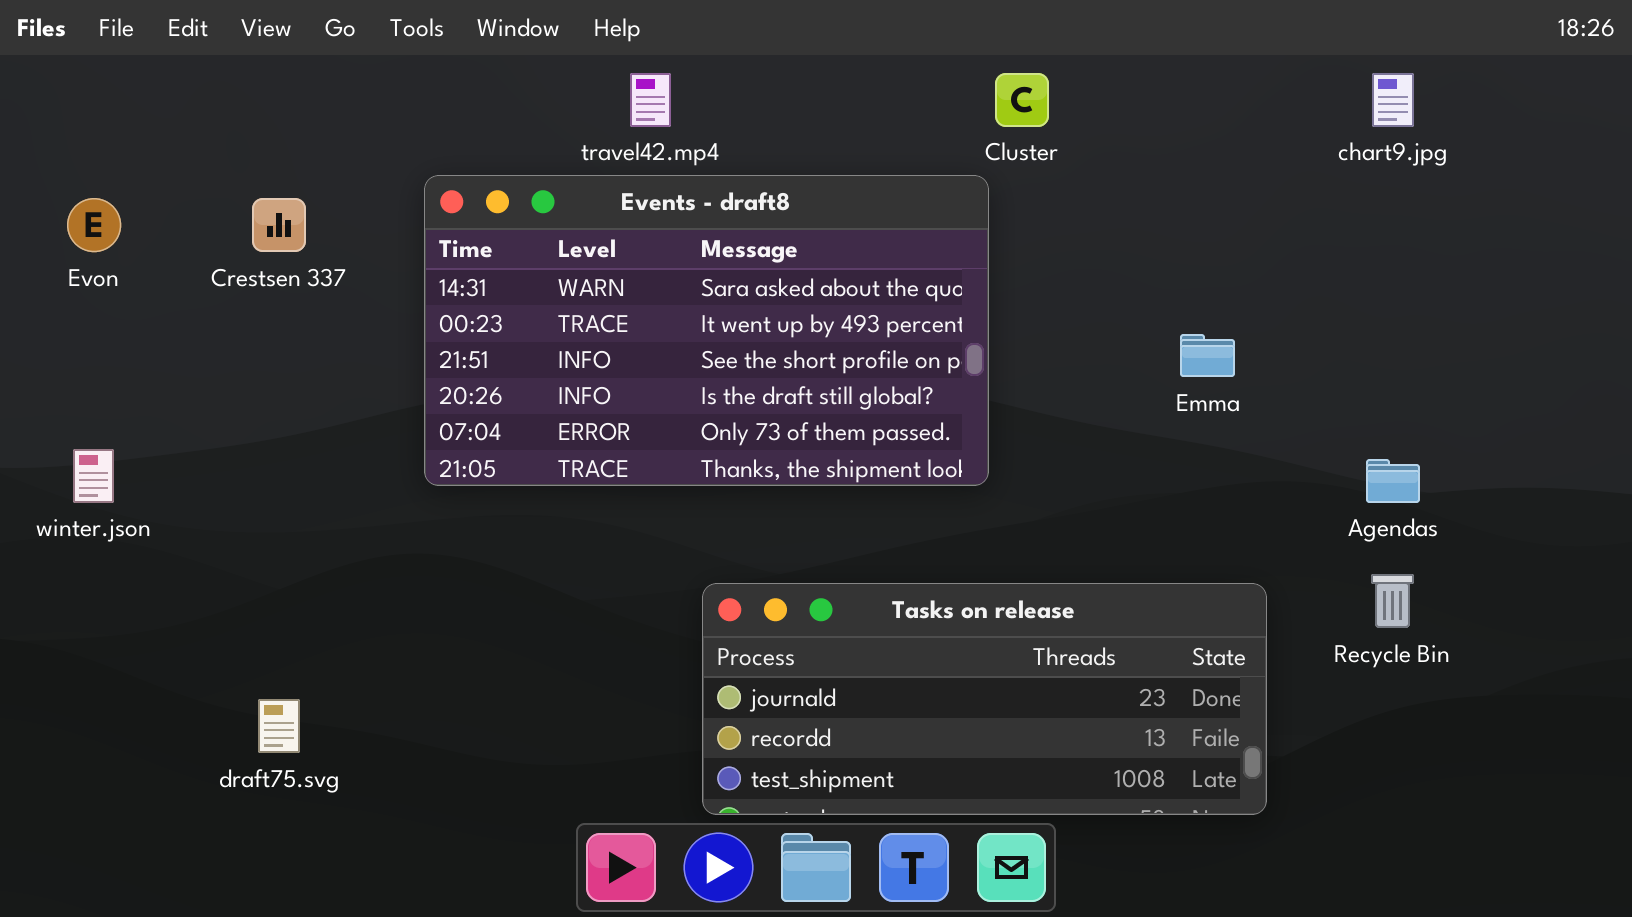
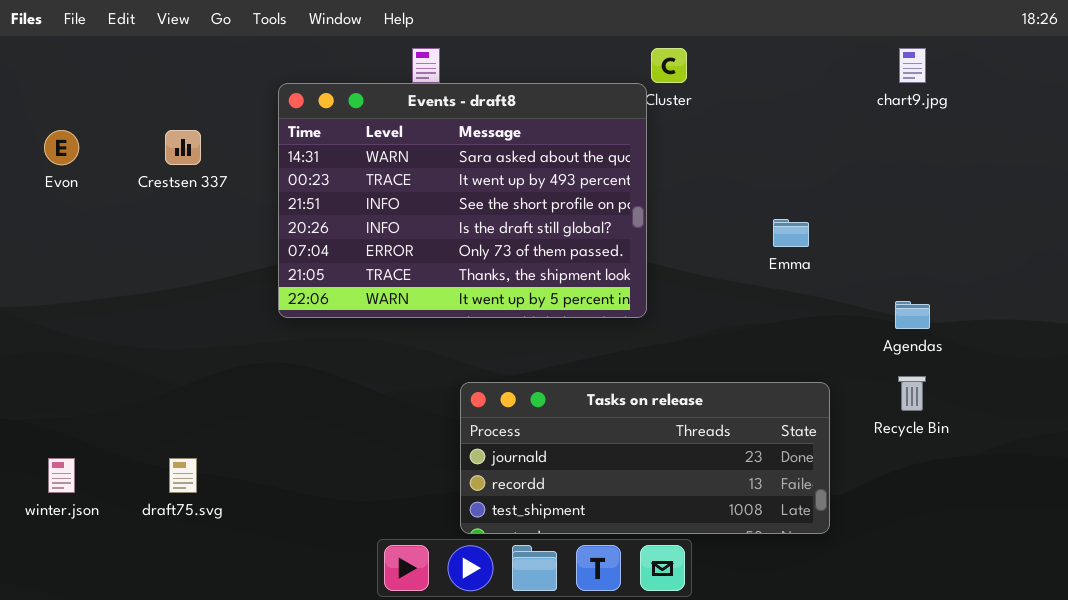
Events - draft8: [424,175,989,486] -> [278,83,647,318], resized
winter.json: [73,449,114,503] -> [48,458,75,493], moved

